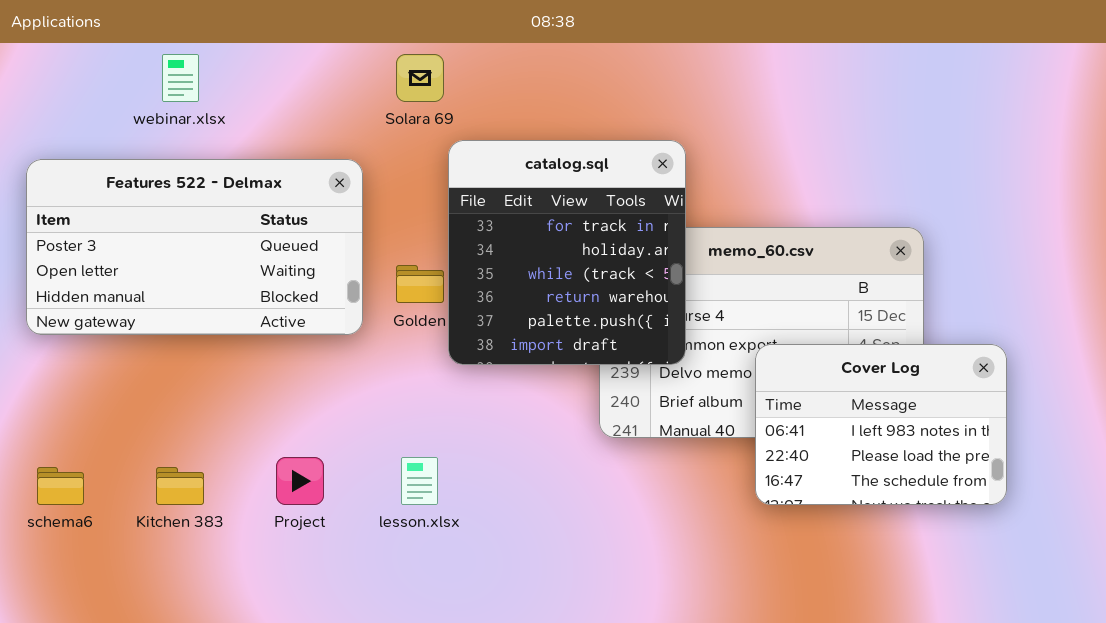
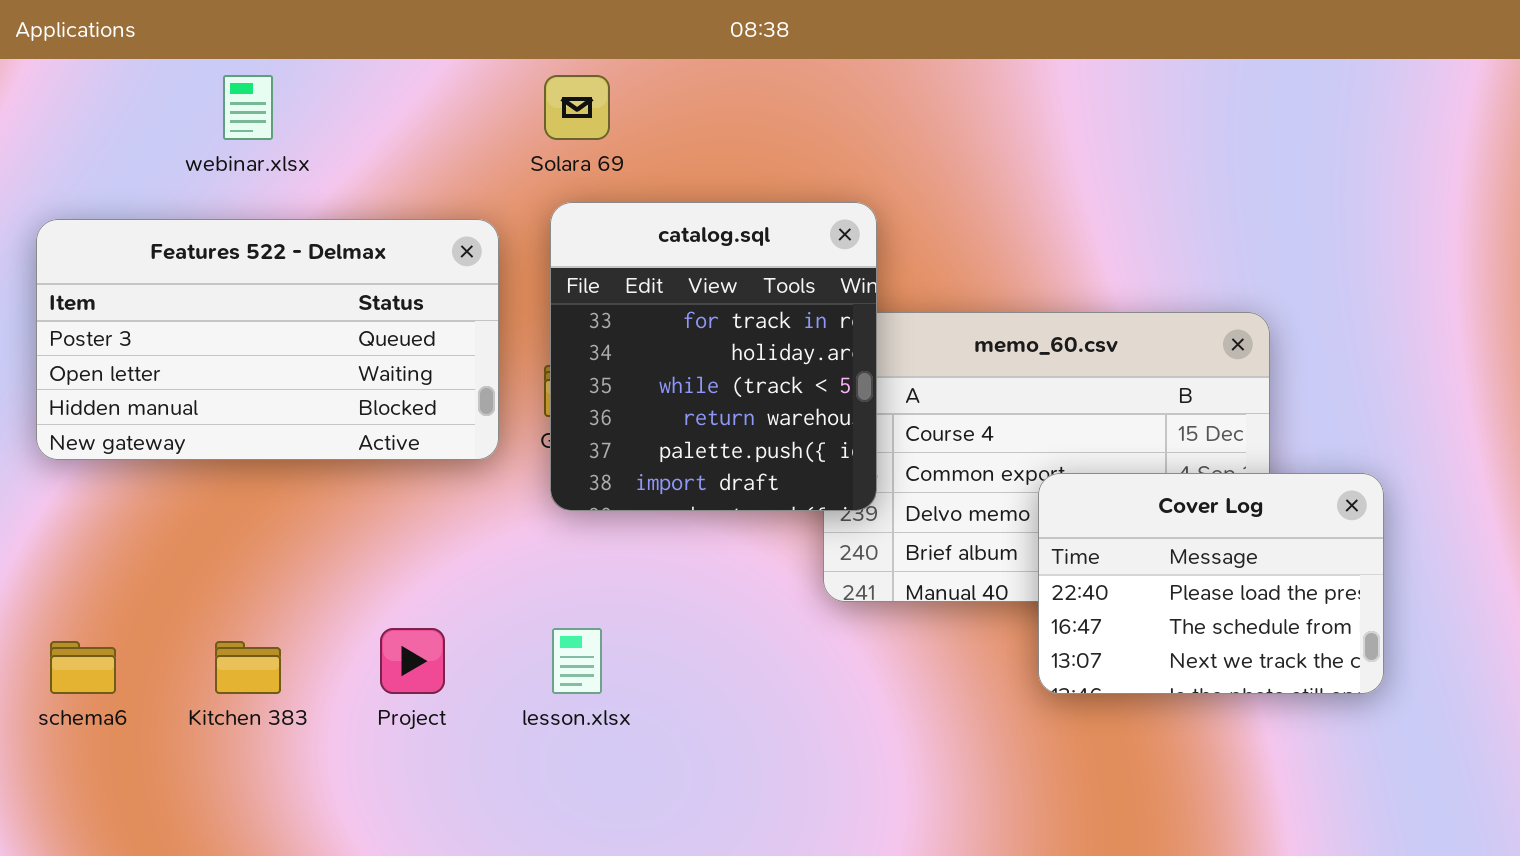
catalog.sql: [448,140,686,365] -> [550,202,877,511], moved
Cover Log: [755,344,1007,505] -> [1038,473,1384,694], scrolled down 1 row

